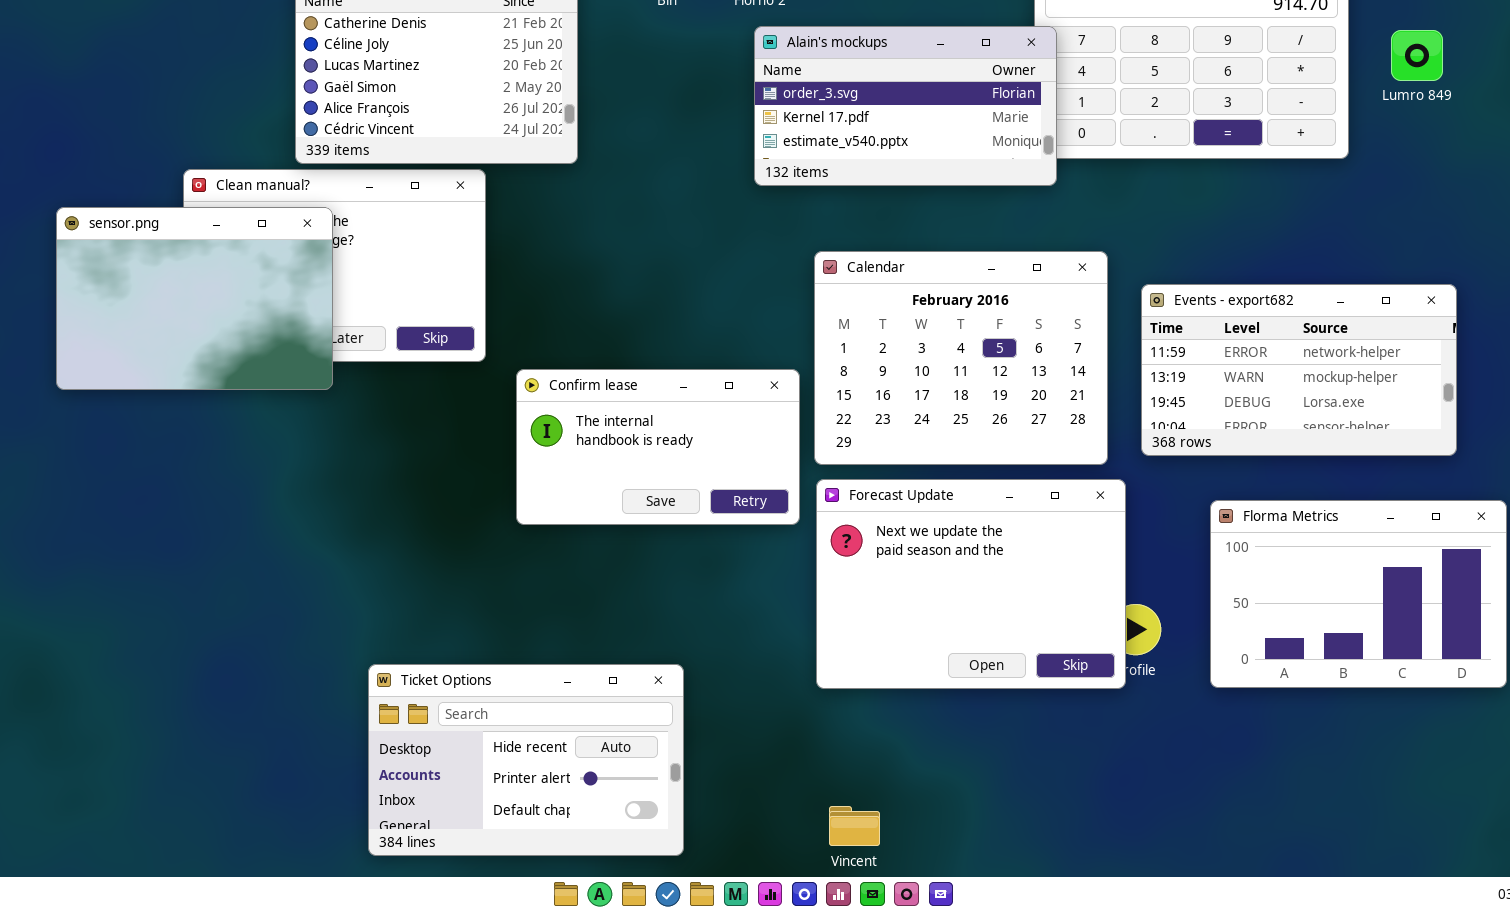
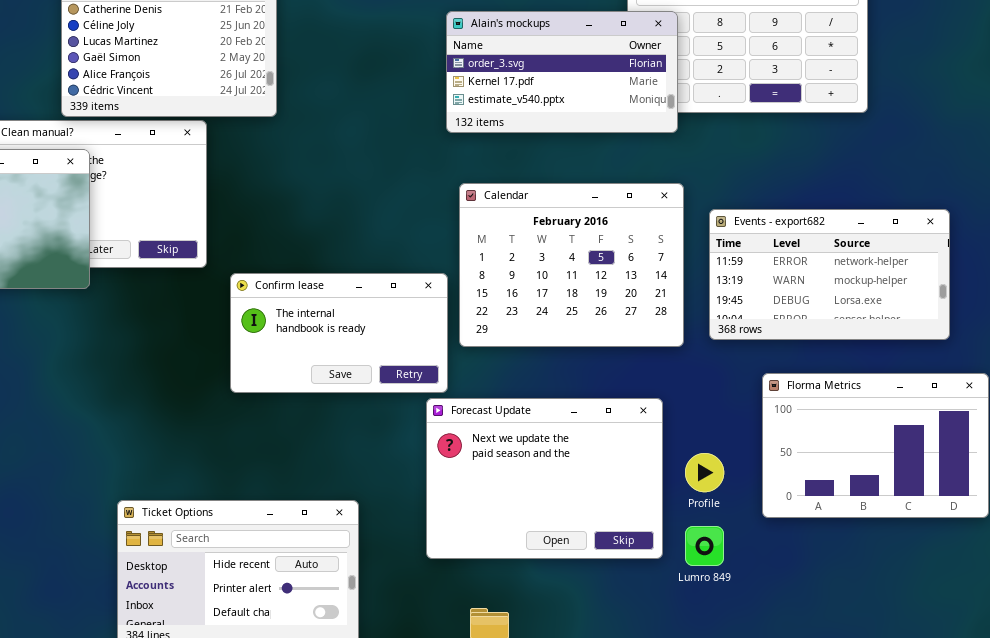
Alain's mockups: [754,26,1057,186] -> [446,11,678,133], moved
Lumro 849: [1391,30,1443,81] -> [685,526,724,566], moved
Forecast Update: [816,479,1126,689] -> [426,398,663,559], moved

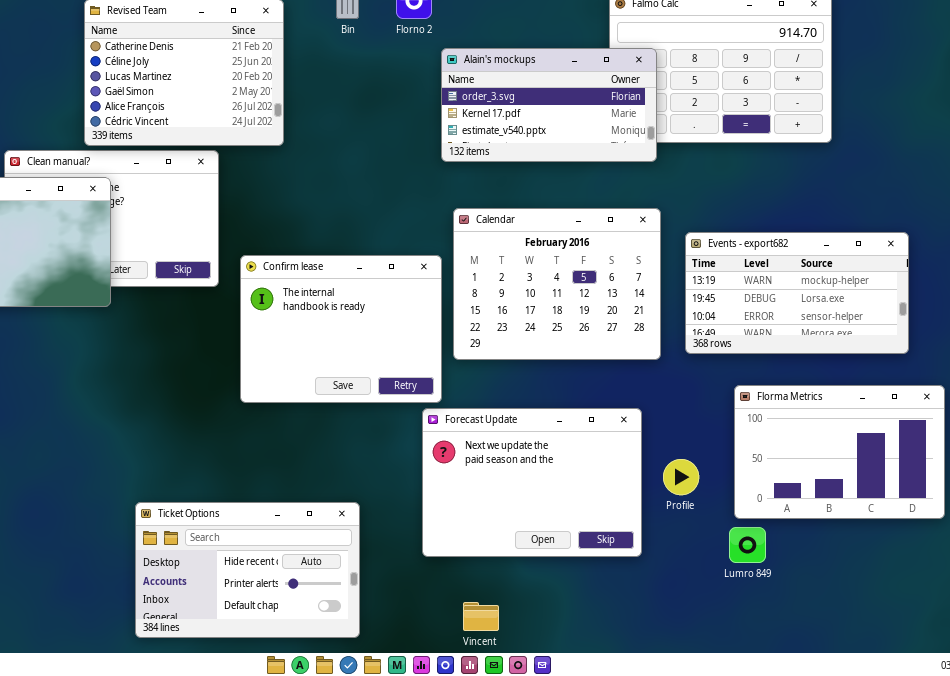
Events - export682: [709,209,950,340] -> [685,232,909,354], scrolled down 1 row
Confirm lease: [230,273,448,393] -> [240,255,442,403], resized
Lumro 849: [685,526,724,566] -> [729,527,766,563], moved

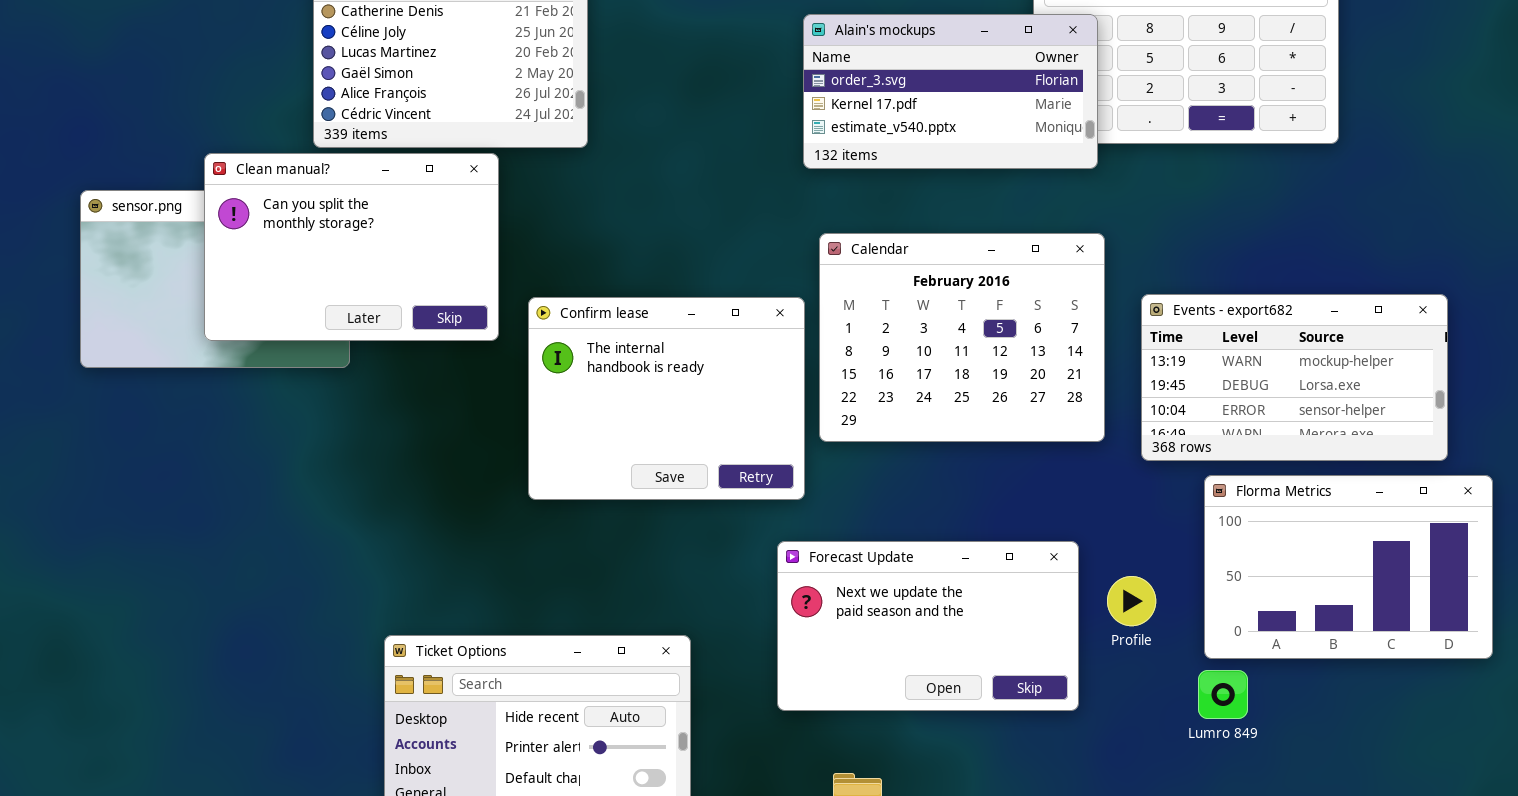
Clean manual?: [4,150,219,287] -> [204,153,499,341], raised
Events - export682: [685,232,909,354] -> [1141,294,1448,461], moved
Forecast Update: [422,408,642,557] -> [777,541,1079,711], resized

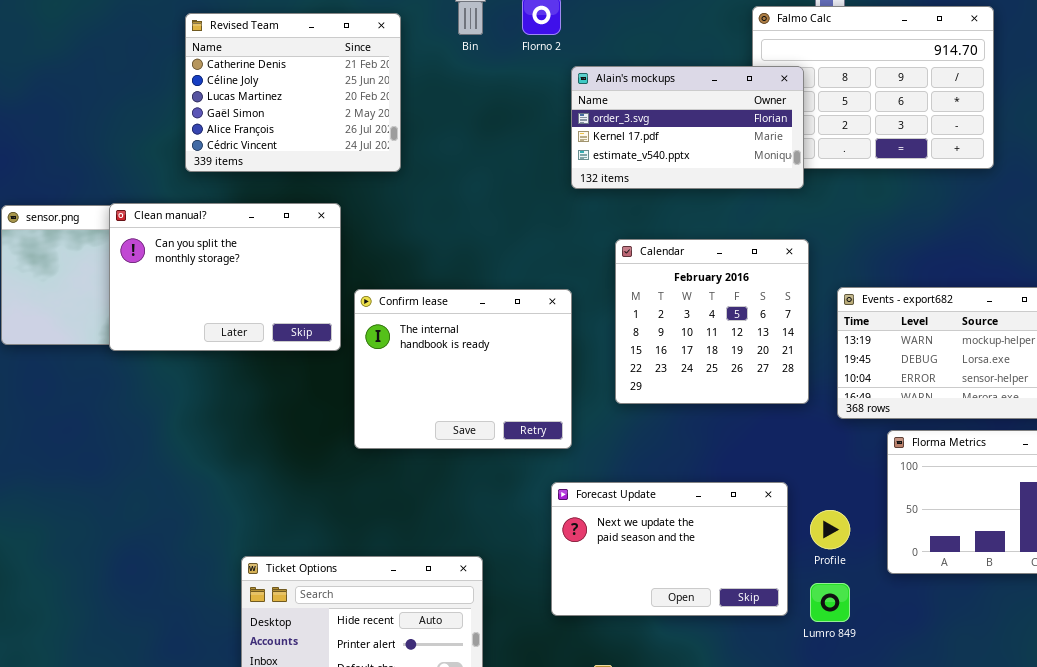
Clean manual?: [204,153,499,341] -> [109,203,341,351], moved
Calendar: [819,233,1105,442] -> [615,239,809,404], resized
Lumro 849: [1198,670,1248,719] -> [810,583,850,622], moved

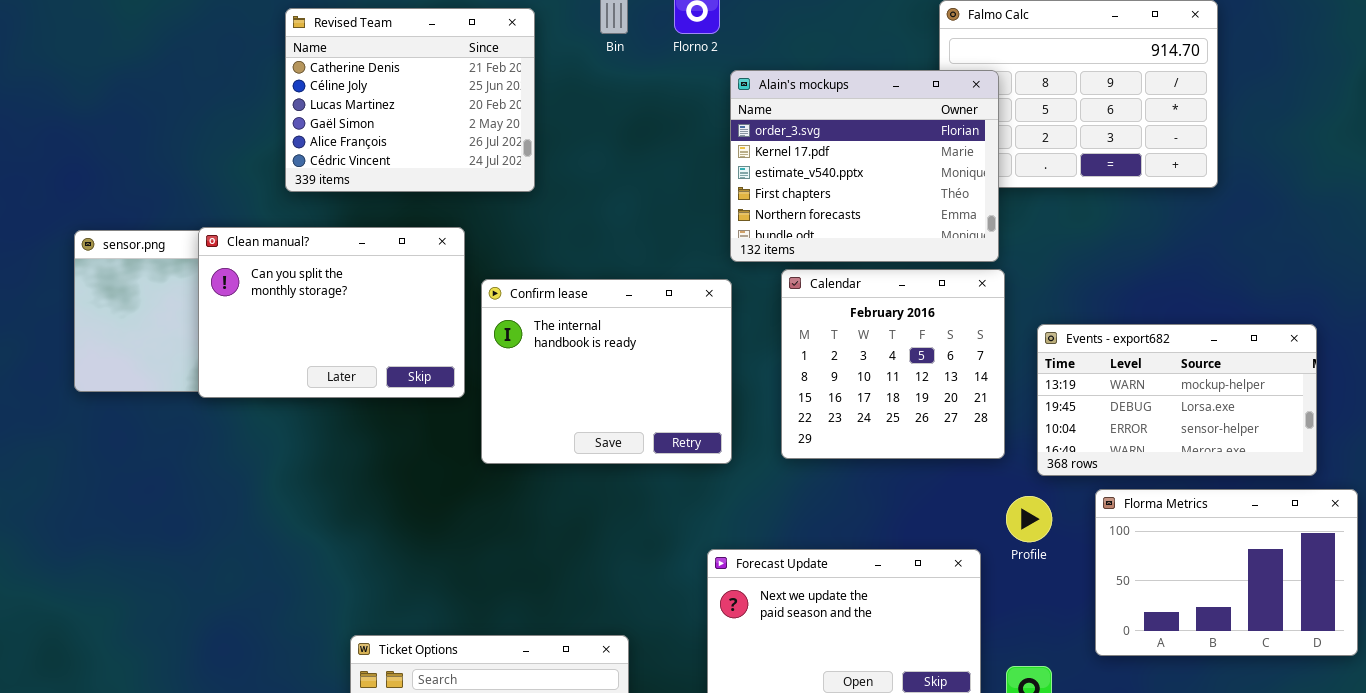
Alain's mockups: [571,66,804,189] -> [730,70,999,262], resized
Confirm lease: [354,289,572,449] -> [481,279,732,464], moved
Profile: [810,510,850,549] -> [1006,496,1052,542], moved

